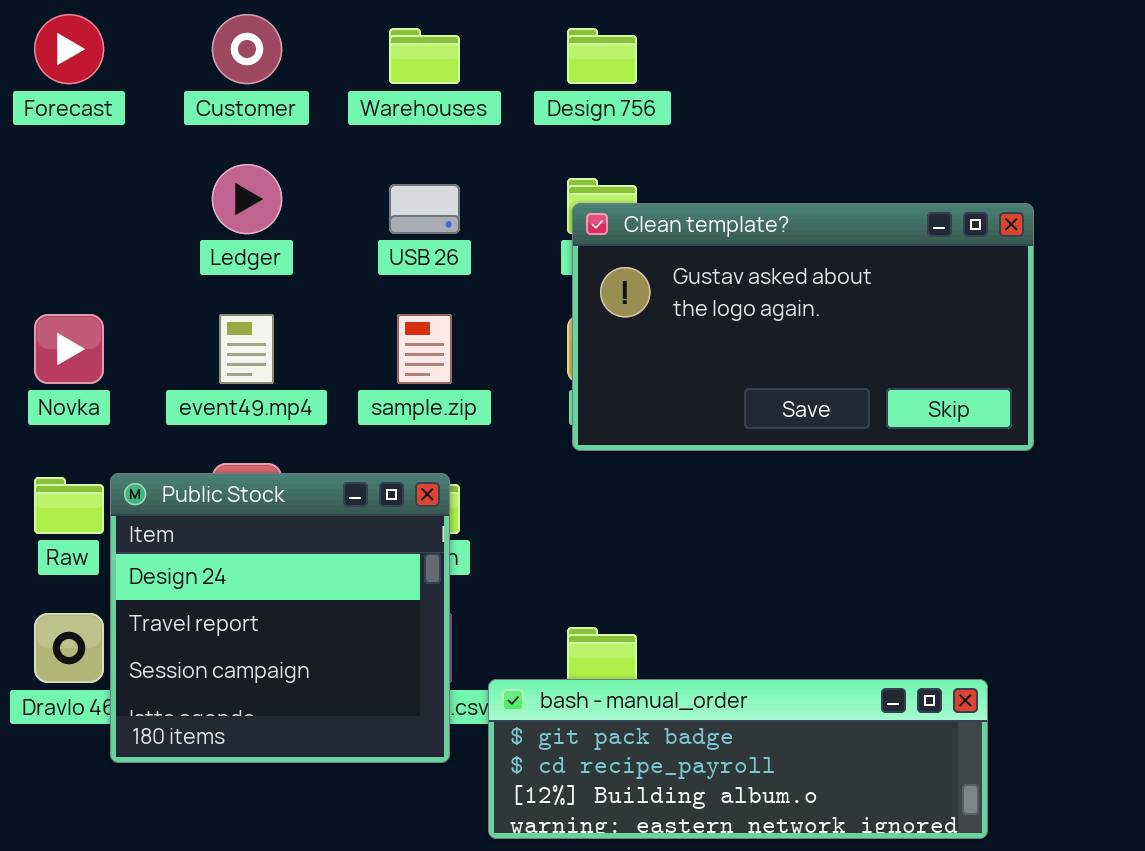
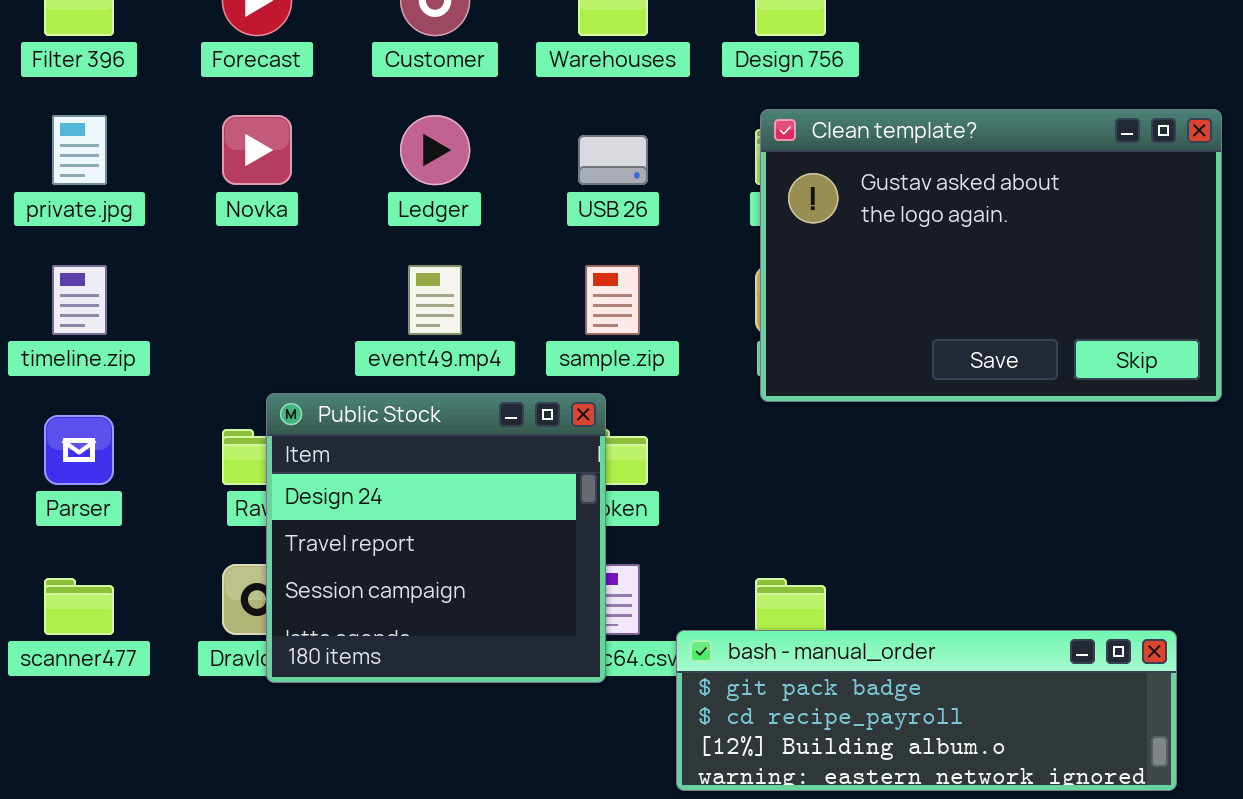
Clean template?: [572,203,1034,451] -> [760,109,1222,402], resized
Novka: [34,314,104,384] -> [222,115,292,185], moved
Public Stock: [110,473,450,763] -> [266,393,606,683], moved

